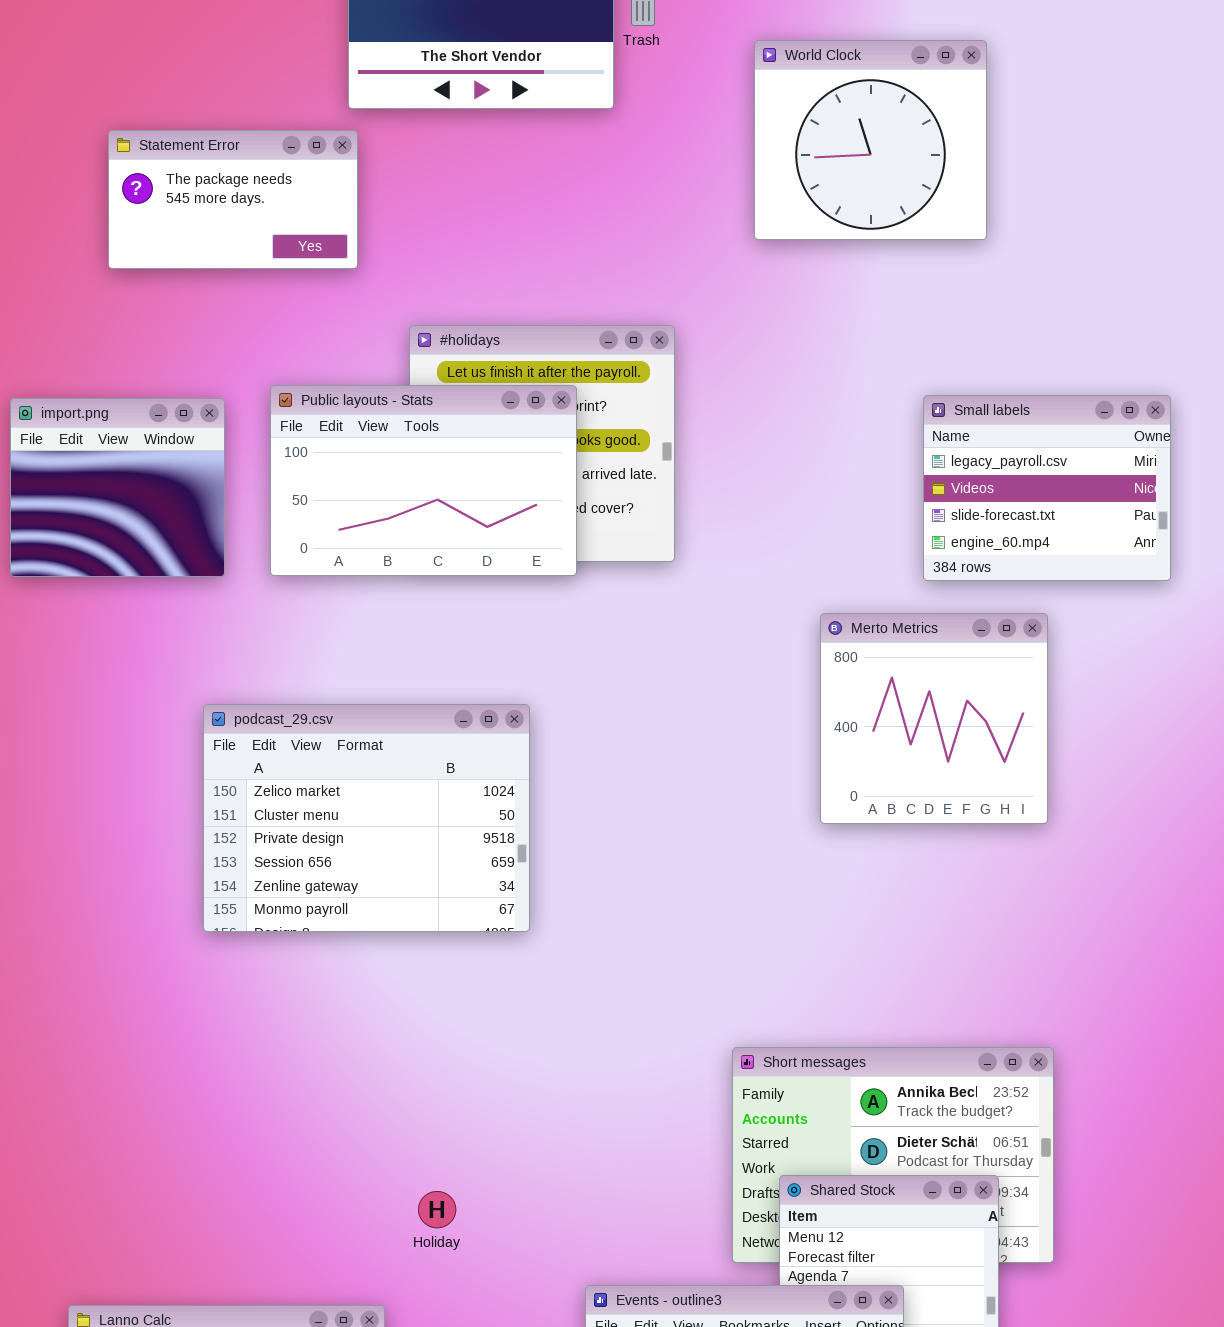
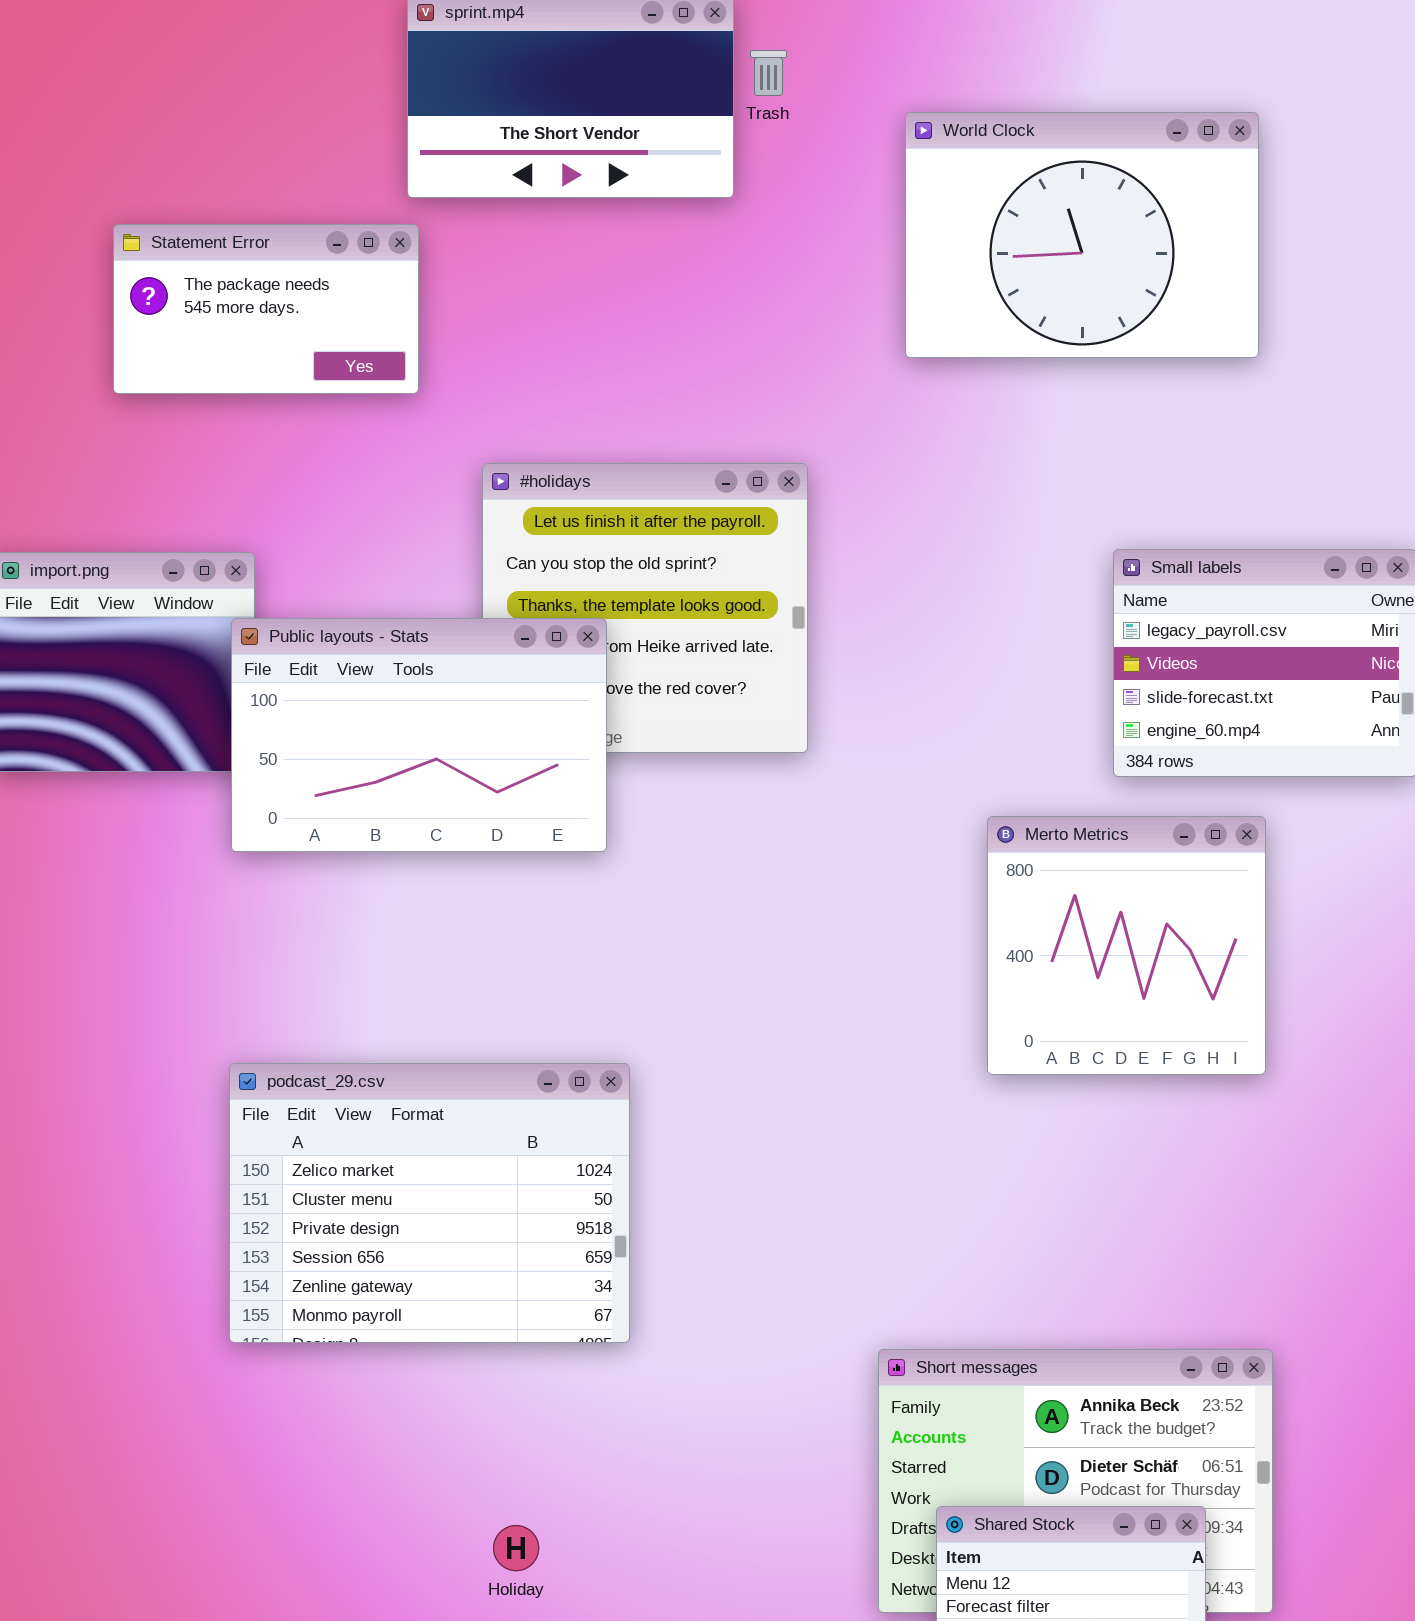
World Clock: [754,40,987,240] -> [905,112,1259,358], resized
Public layouts - Stats: [270,385,577,576] -> [231,618,607,852], moved
podcast_29.csv: [203,704,530,932] -> [229,1063,630,1343], moved

